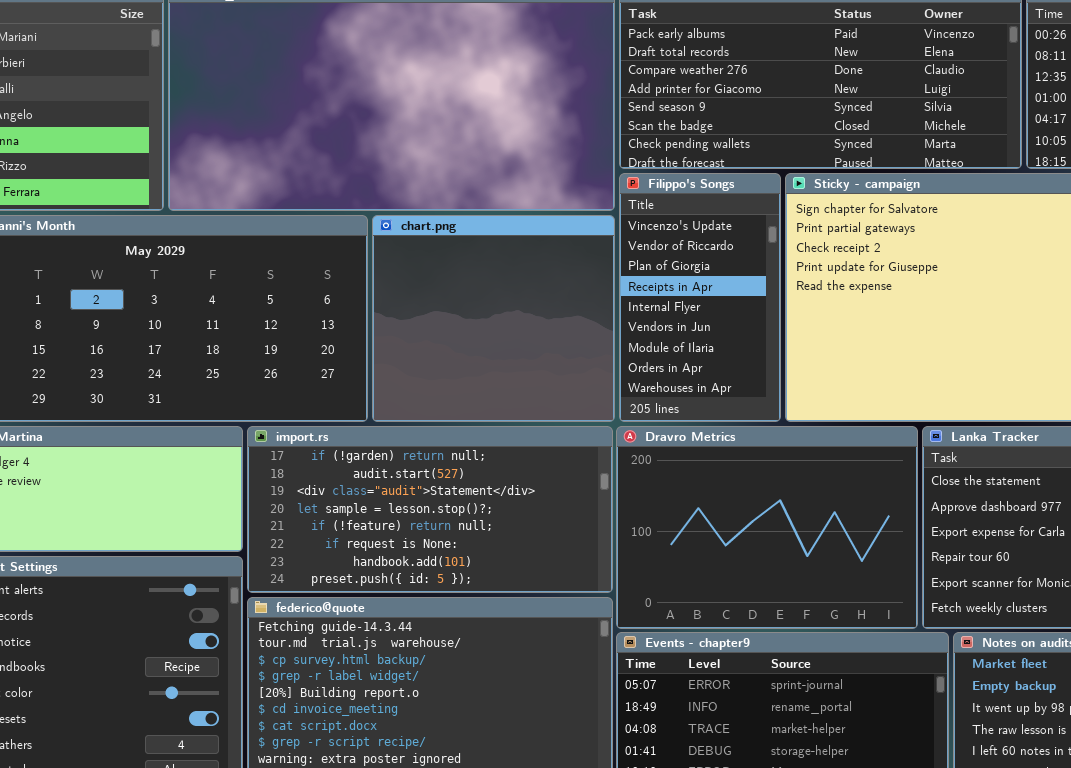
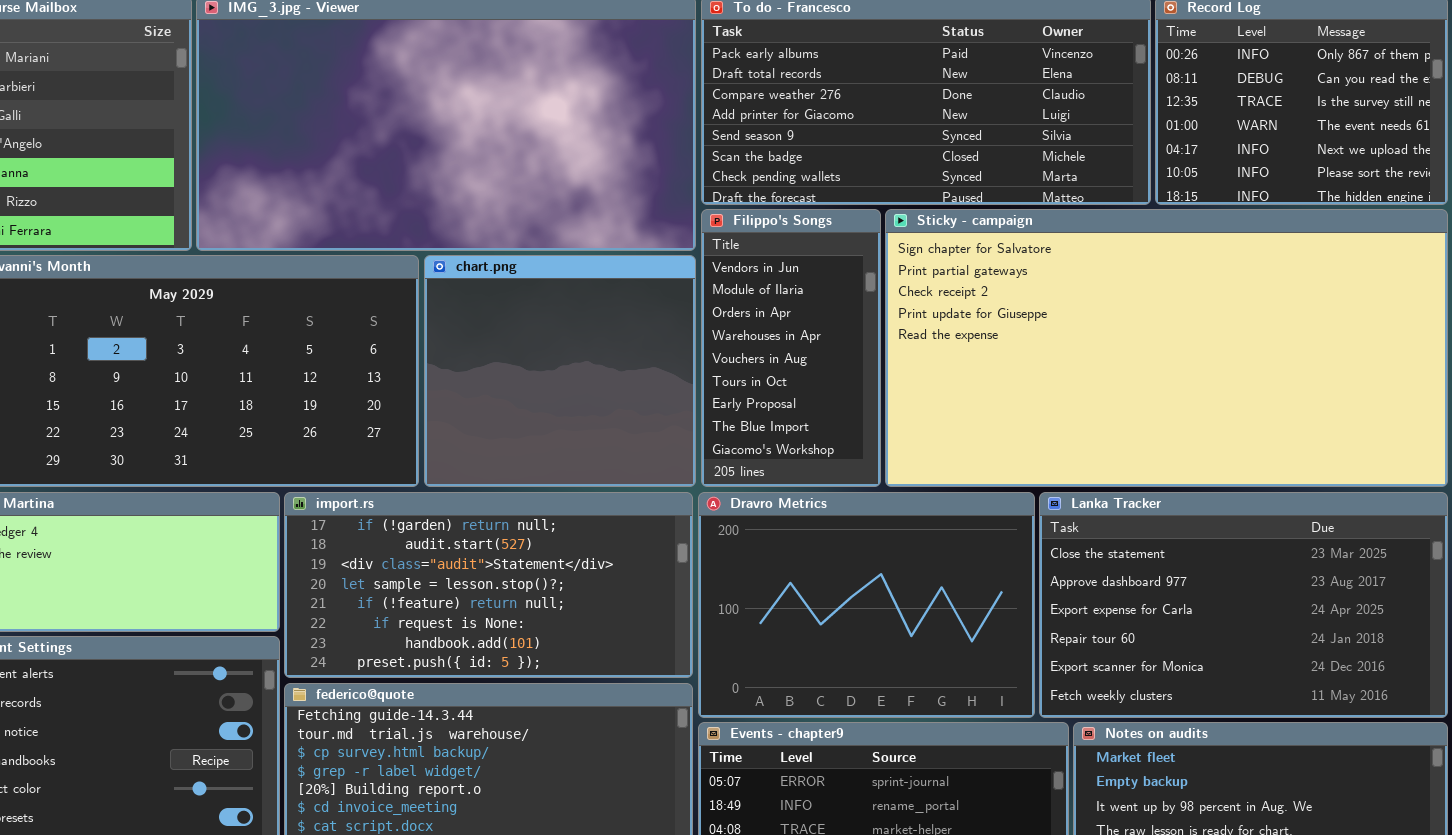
Filippo's Songs: [619,173,781,422] -> [701,209,881,487], scrolled down 5 rows

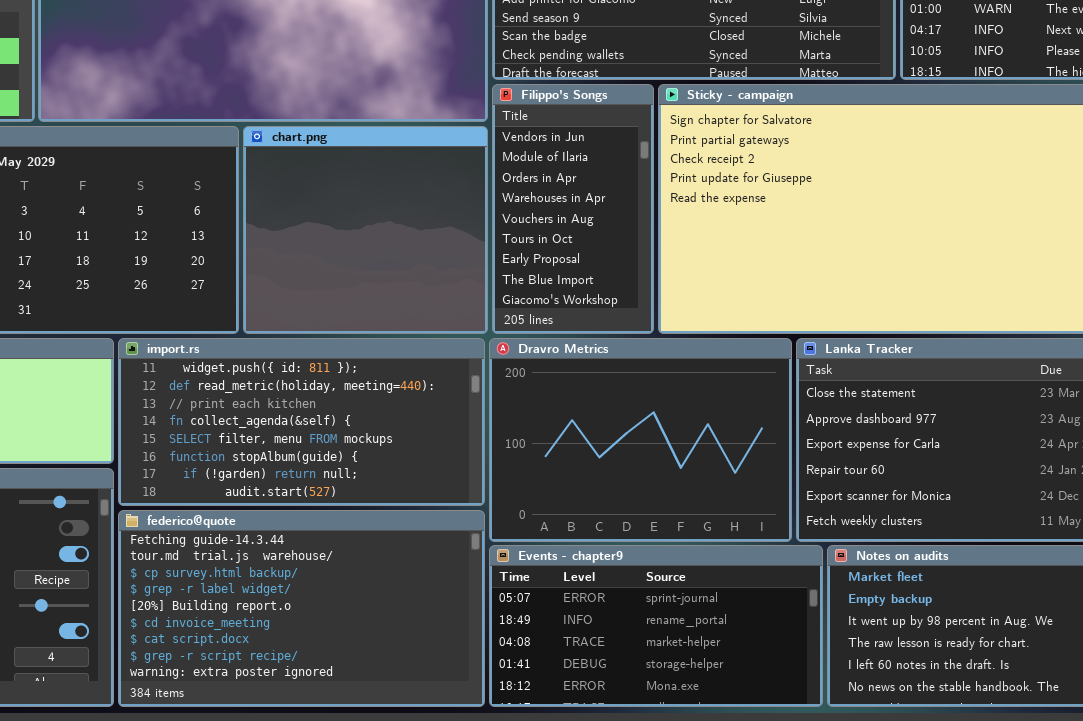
import.rs: [284,492,693,678] -> [118,338,485,506], scrolled up 6 rows

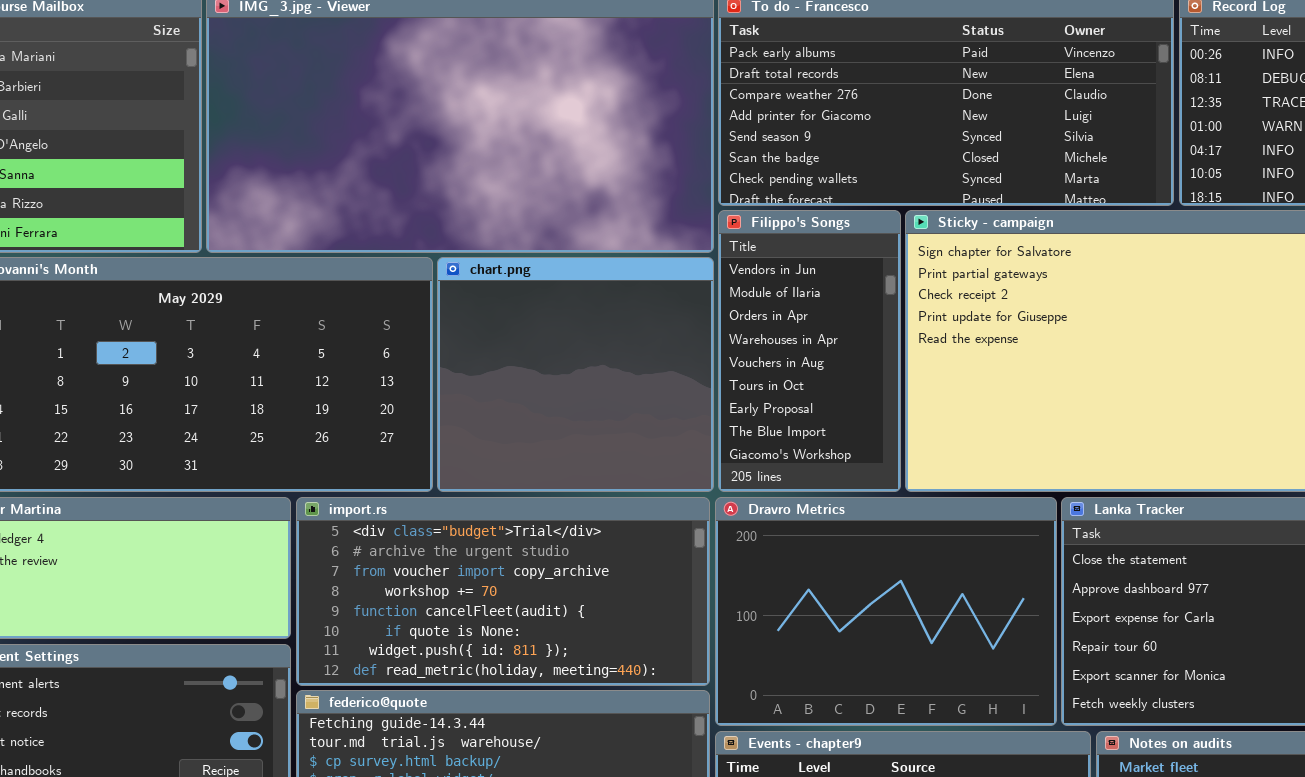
import.rs: [118,338,485,506] -> [296,497,710,686], scrolled up 6 rows

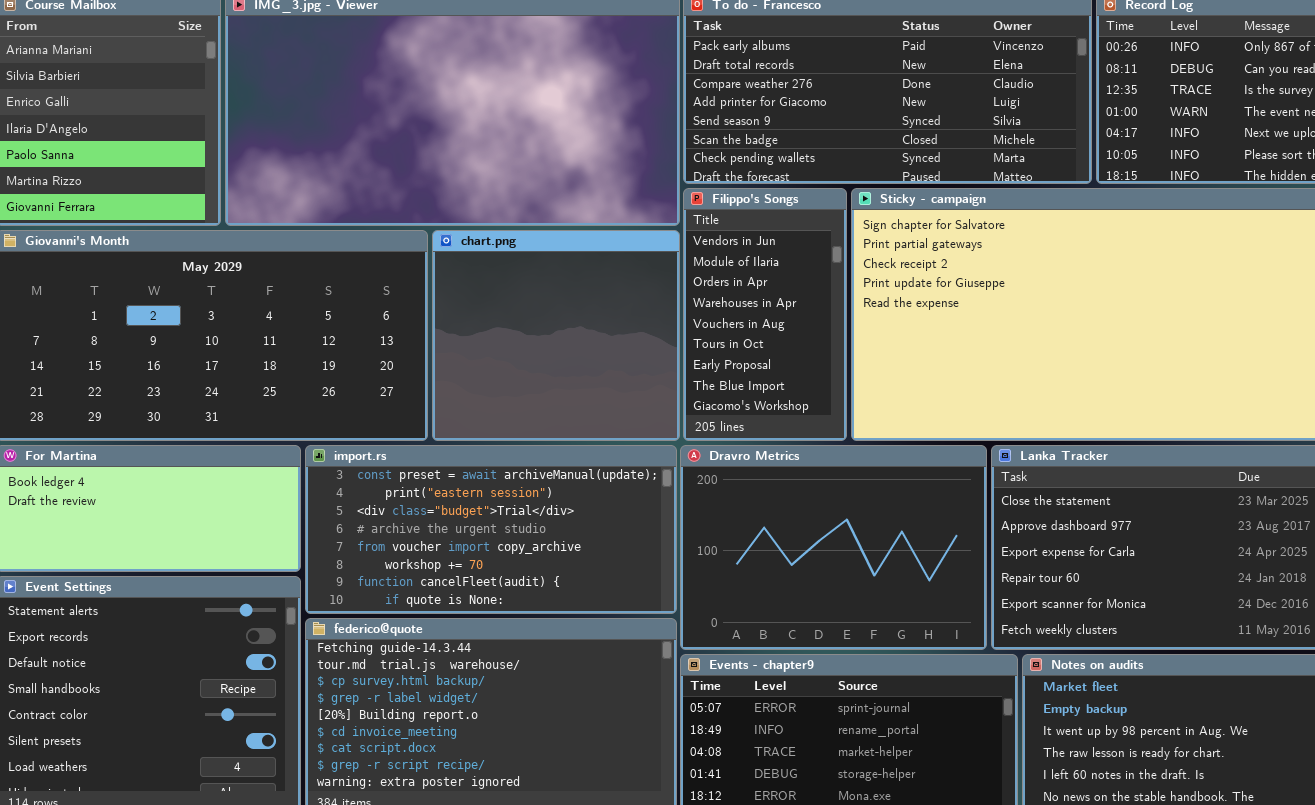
import.rs: [296,497,710,686] -> [305,445,677,614], scrolled up 2 rows

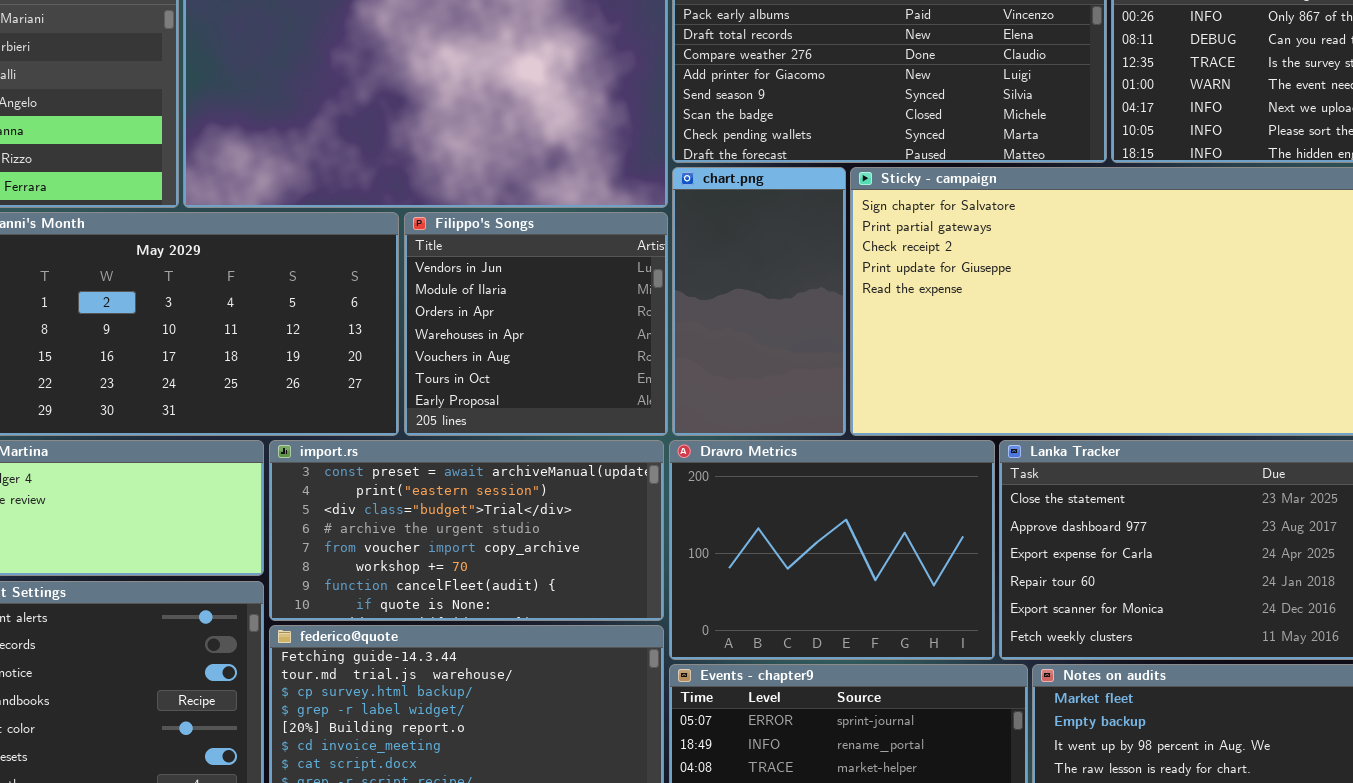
Filippo's Songs: [683,188,847,441] -> [404,212,668,436], moved, resized
chart.png: [432,230,680,441] -> [672,167,846,436], moved, resized

